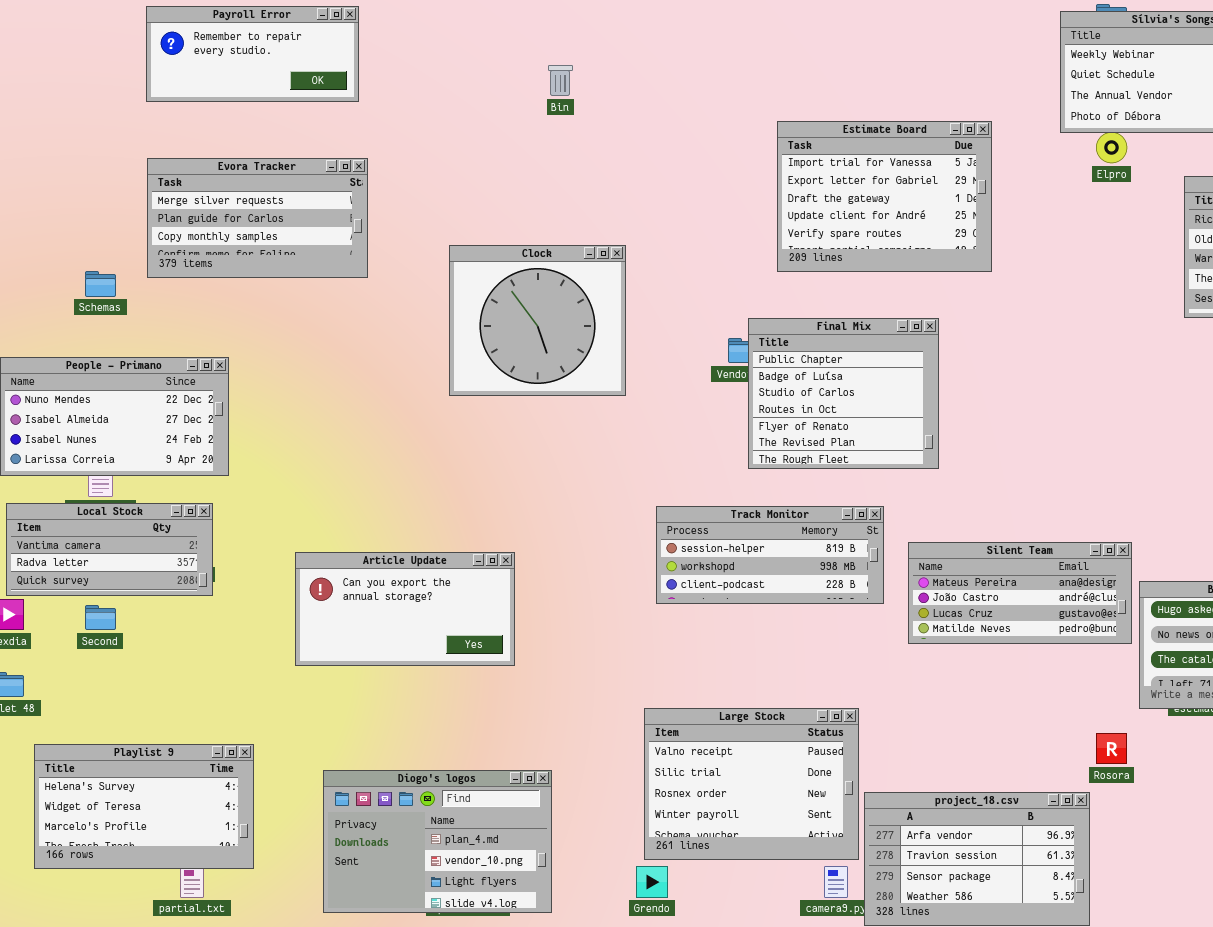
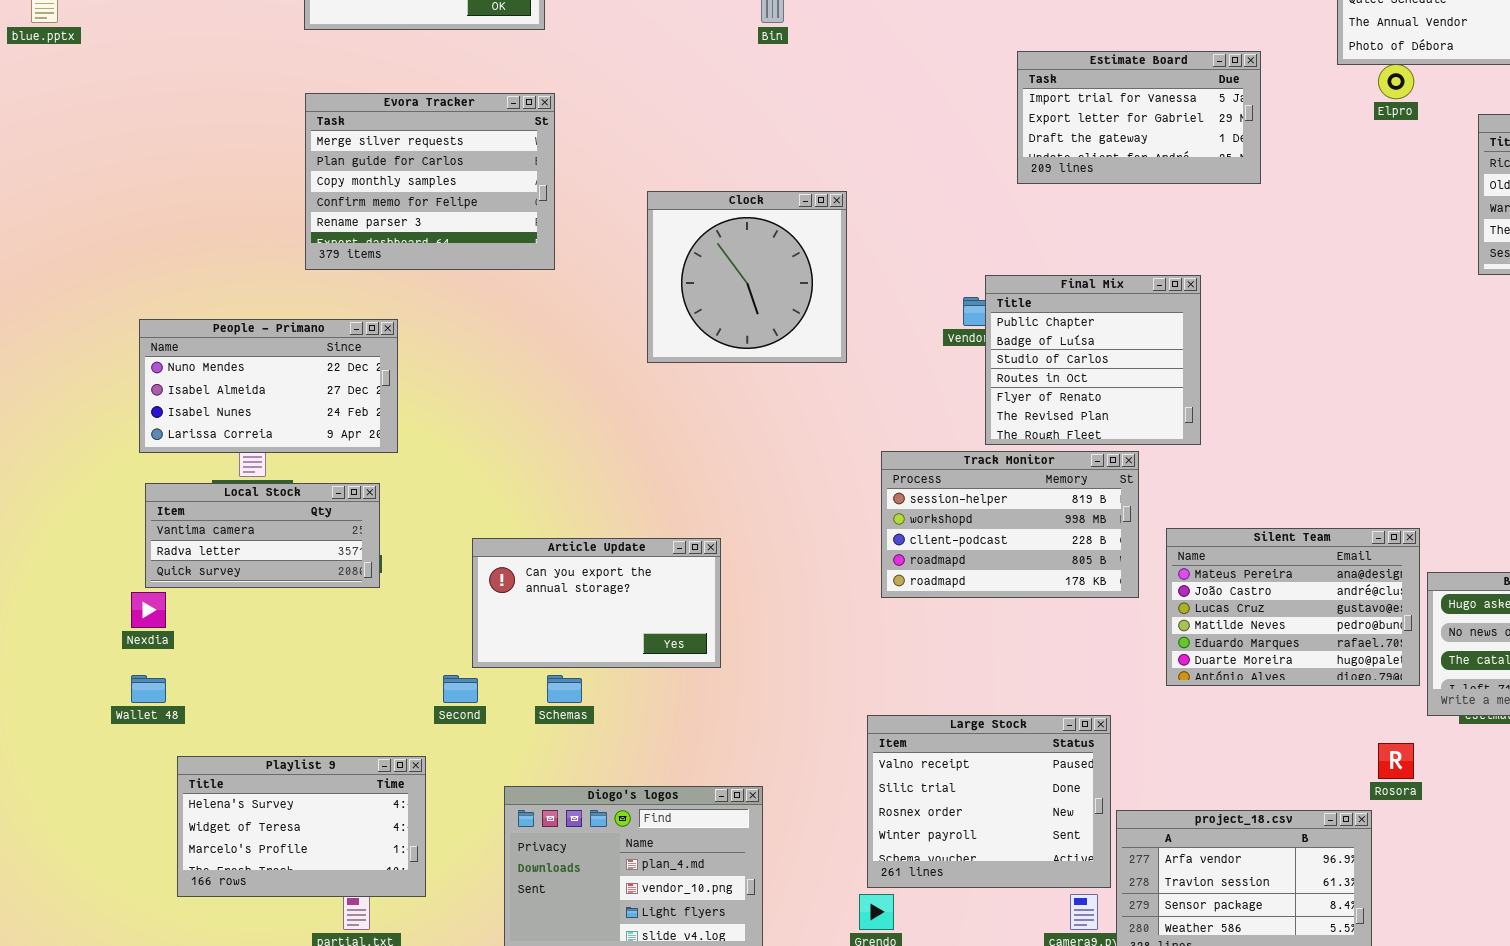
Estimate Board: [777,121,992,272] -> [1017,51,1261,184], resized
Evora Tracker: [147,158,368,278] -> [305,93,555,270], resized
Schemas: [85,271,116,297] -> [547,675,582,703], moved
Track Monitor: [656,506,884,604] -> [881,451,1139,598], resized
Silent Team: [908,542,1132,644] -> [1166,528,1420,686], resized
Second: [85,605,116,630] -> [443,675,478,703], moved

